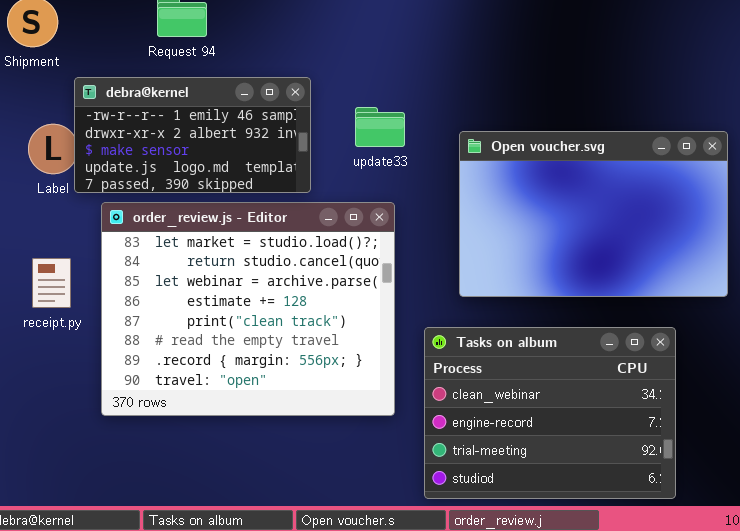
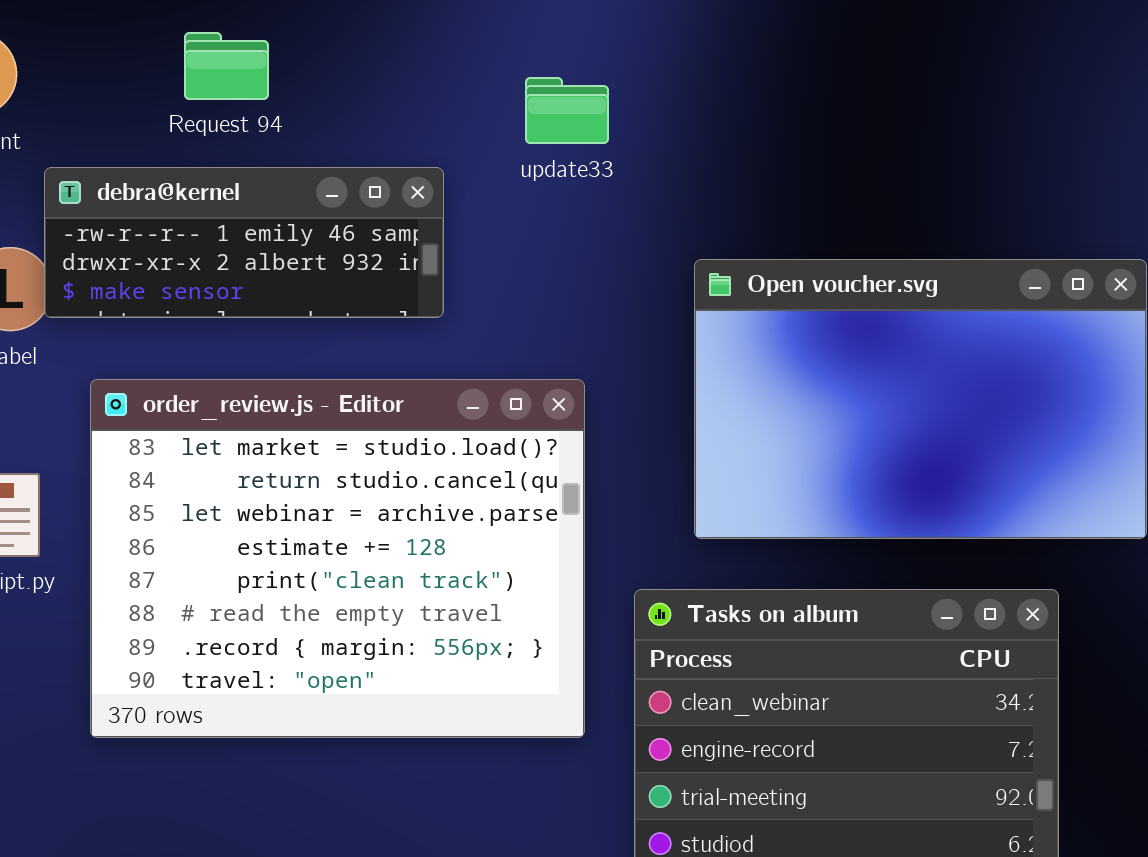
debra@kernel: [74,77,311,193] -> [44,167,444,318], resized
update33: [355,107,405,147] -> [525,77,609,144], moved

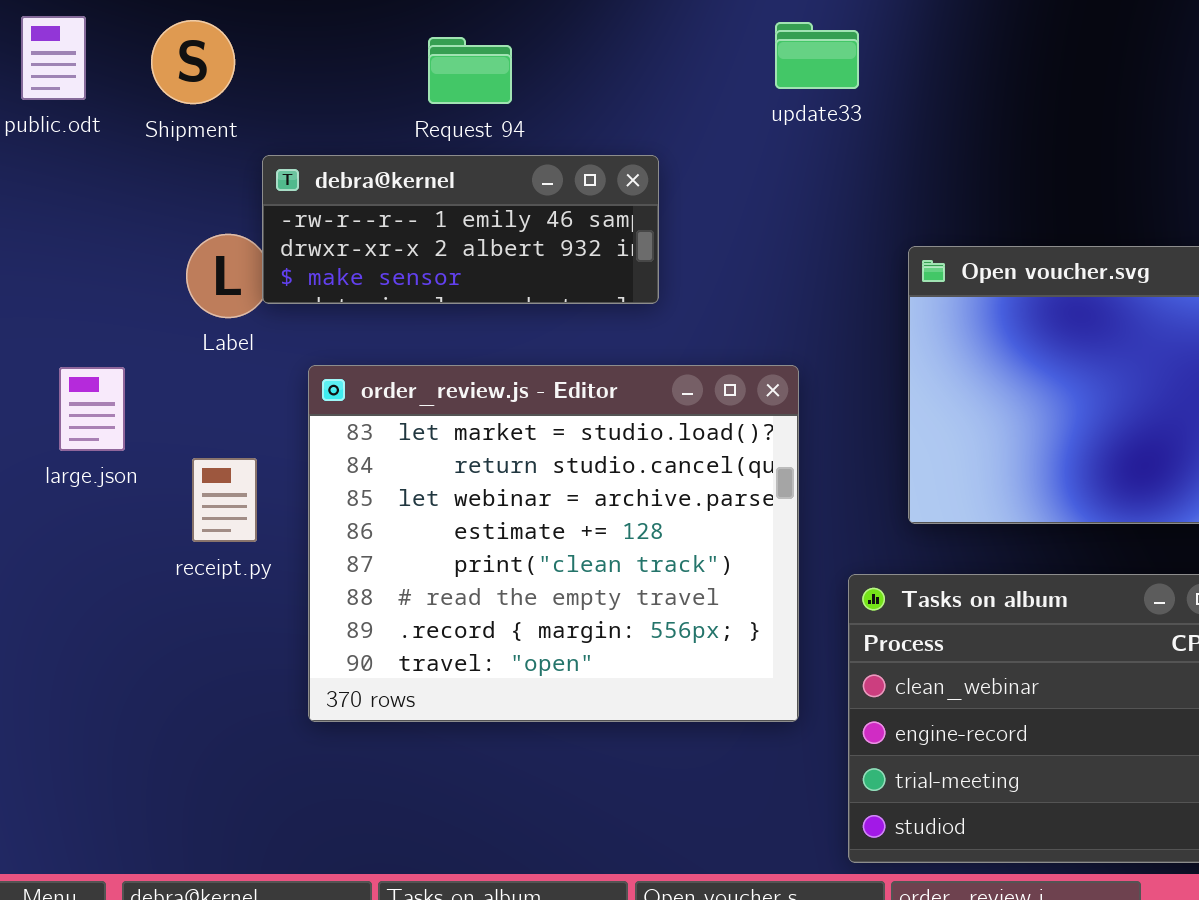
Request 94: [184,32,269,100] -> [428,37,512,104], moved
update33: [525,77,609,144] -> [775,22,859,89], moved

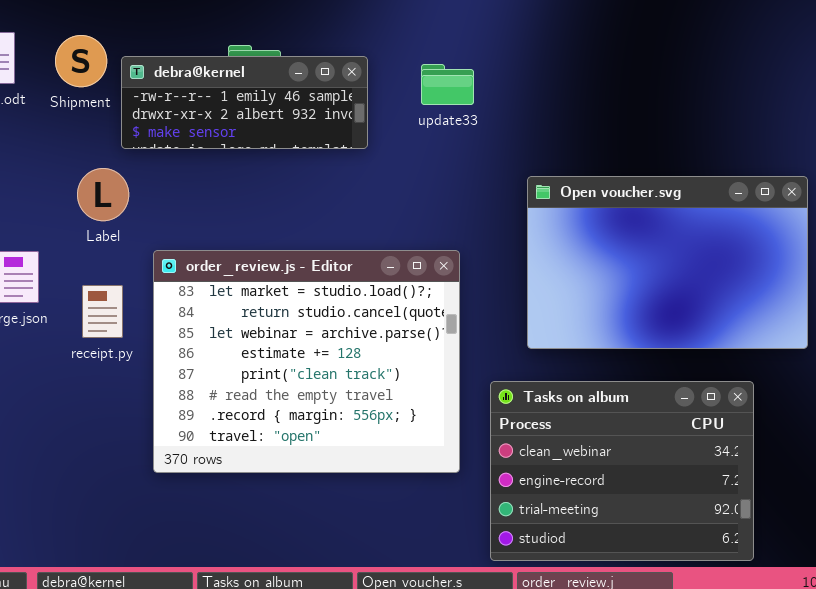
update33: [775,22,859,89] -> [421,64,474,105], moved
debra@kernel: [262,155,659,304] -> [121,56,368,149], moved
receipt.py: [192,458,257,542] -> [82,285,123,338], moved

